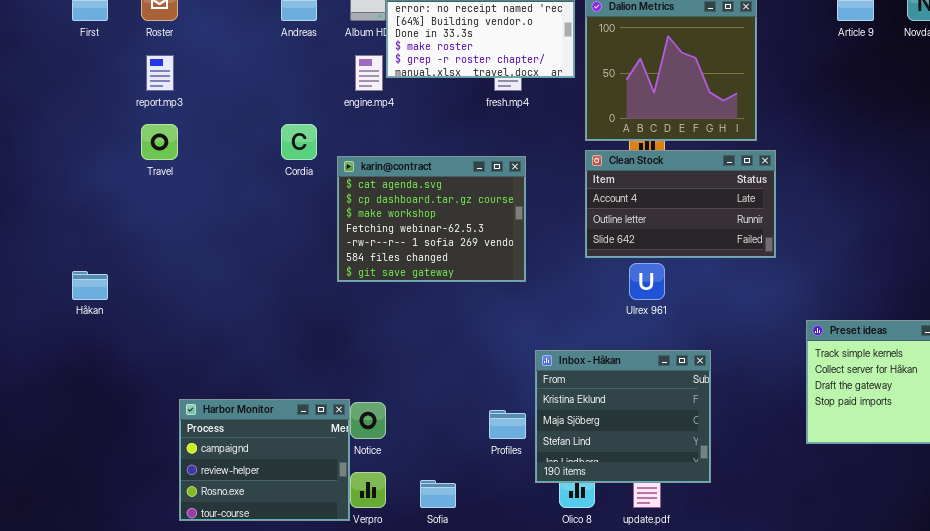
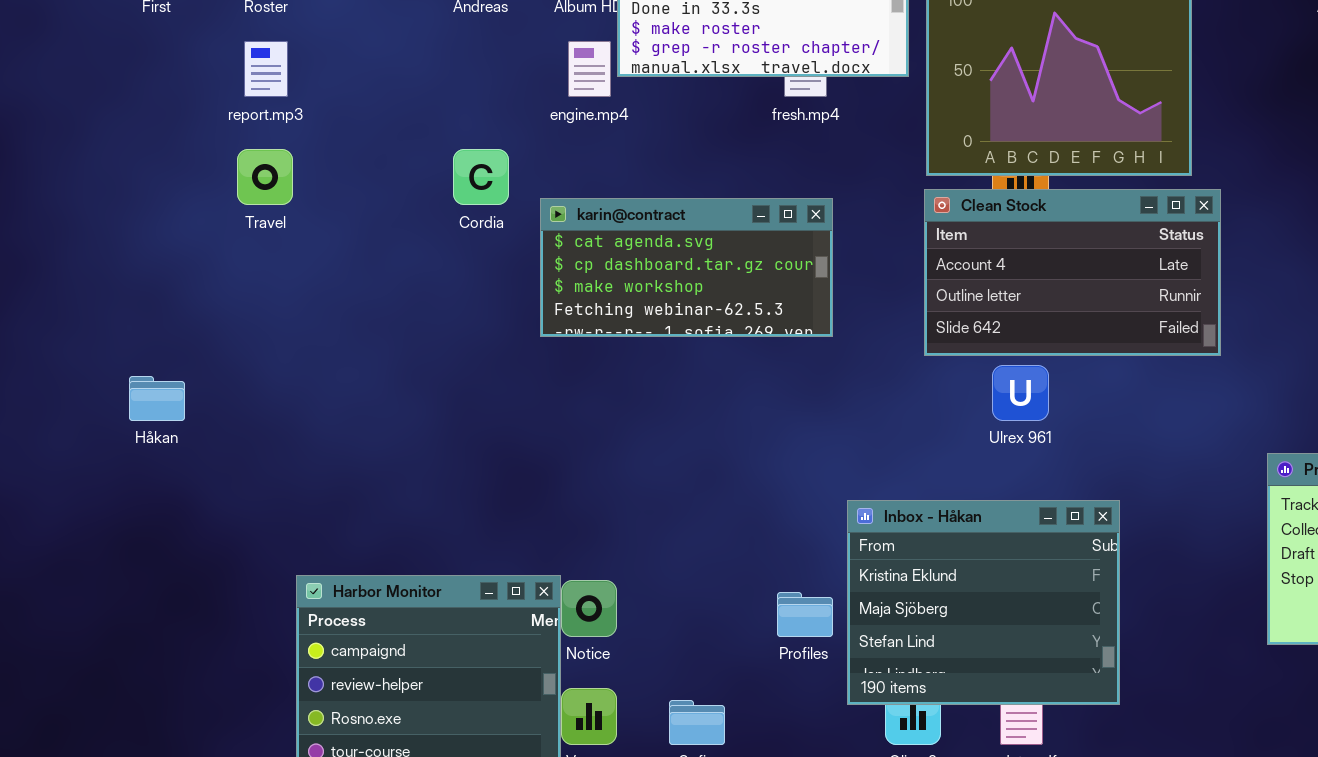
karin@contract: [337,156,526,282] -> [540,198,833,337], resized

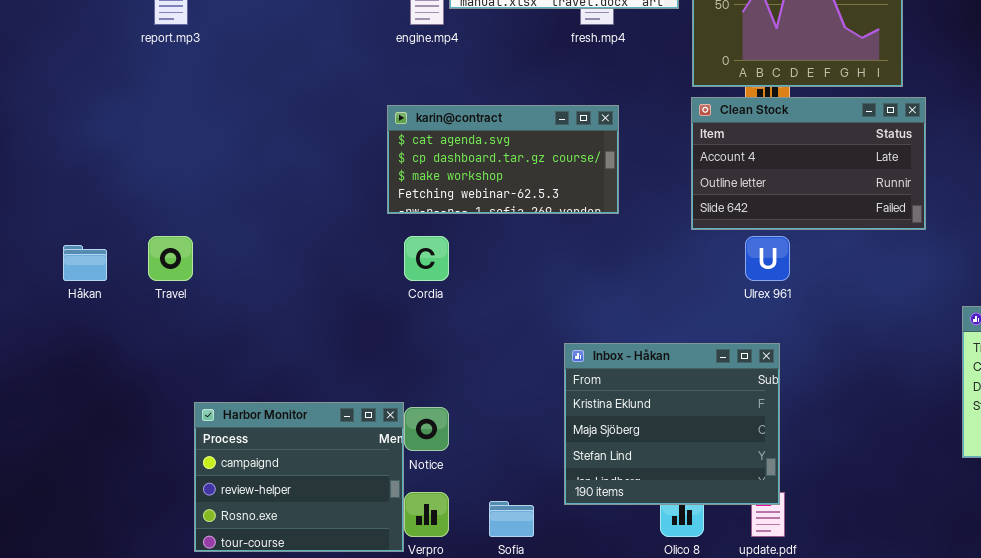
Travel: [237,149,293,205] -> [148,236,193,281], moved
Cordia: [453,149,509,205] -> [404,236,449,281], moved
Inbox - Håkan: [847,500,1120,705] -> [564,343,780,505], moved

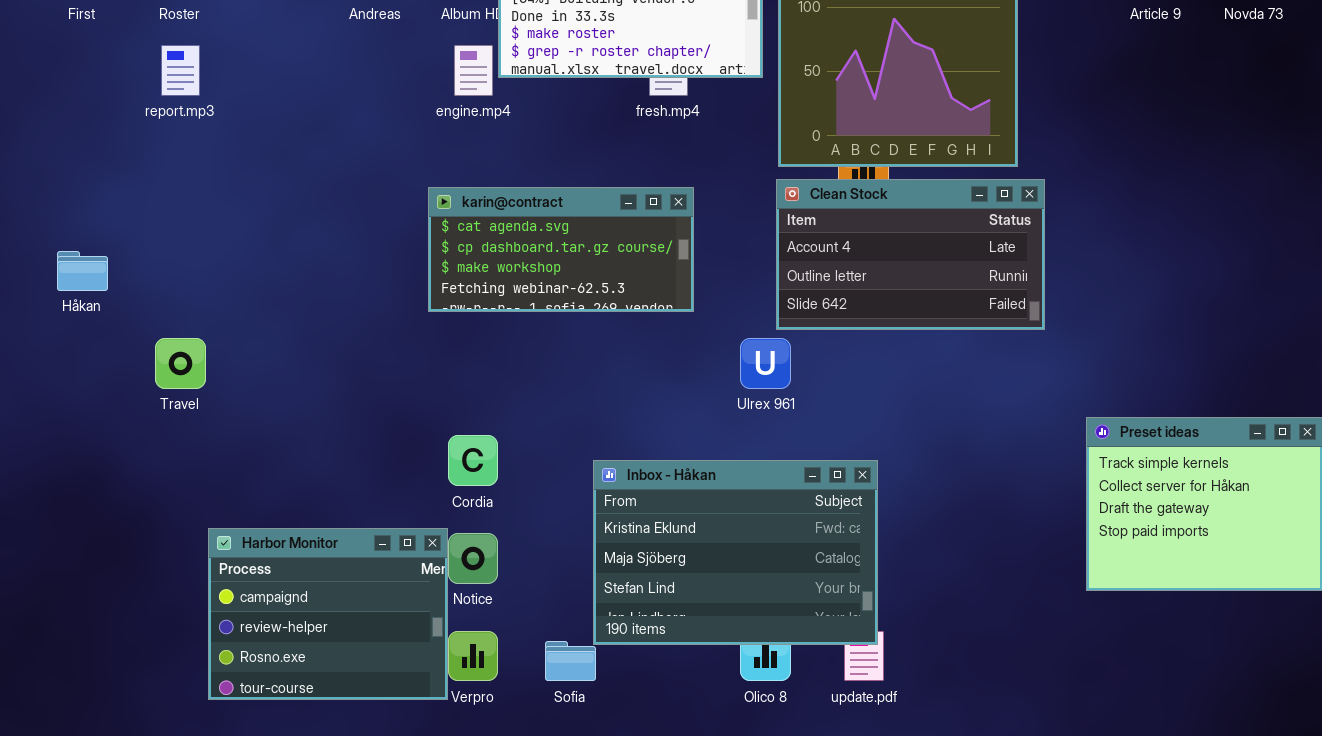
Cordia: [404,236,449,281] -> [448,435,498,486], moved
Ulrex 961: [745,236,790,281] -> [740,338,791,389], moved
Håkan: [63,245,107,281] -> [57,251,108,291], moved
Inbox - Håkan: [564,343,780,505] -> [593,460,878,645], resized

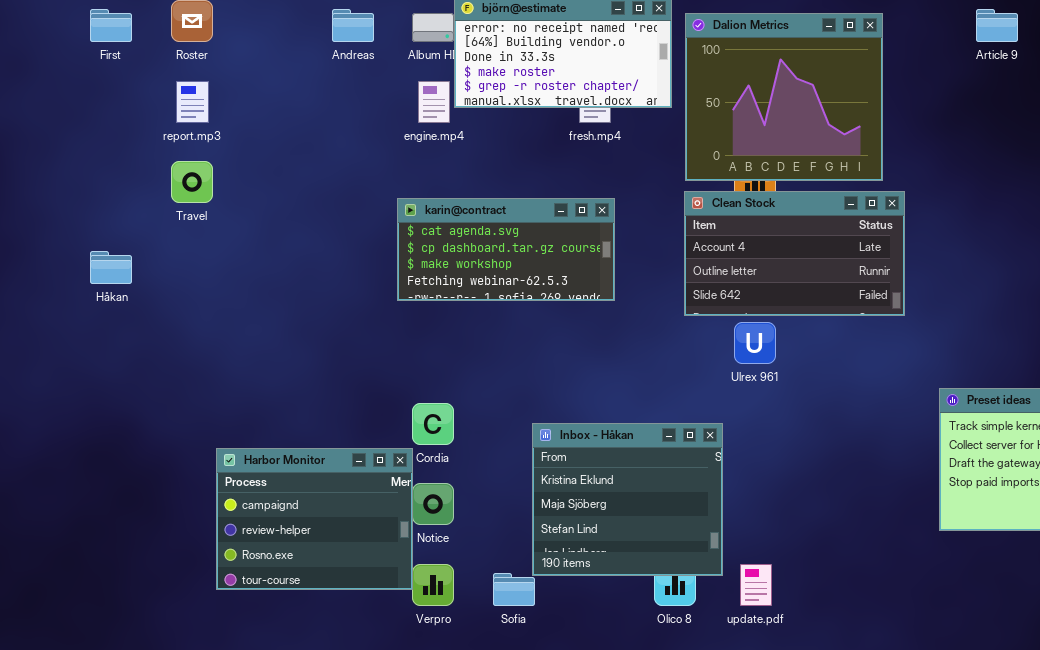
Travel: [155,338,206,389] -> [171,161,213,203], moved
Ulrex 961: [740,338,791,389] -> [734,322,776,364], moved
Inbox - Håkan: [593,460,878,645] -> [532,423,723,576], resized
Harbor Monitor: [208,528,448,700] -> [216,448,413,590], moved

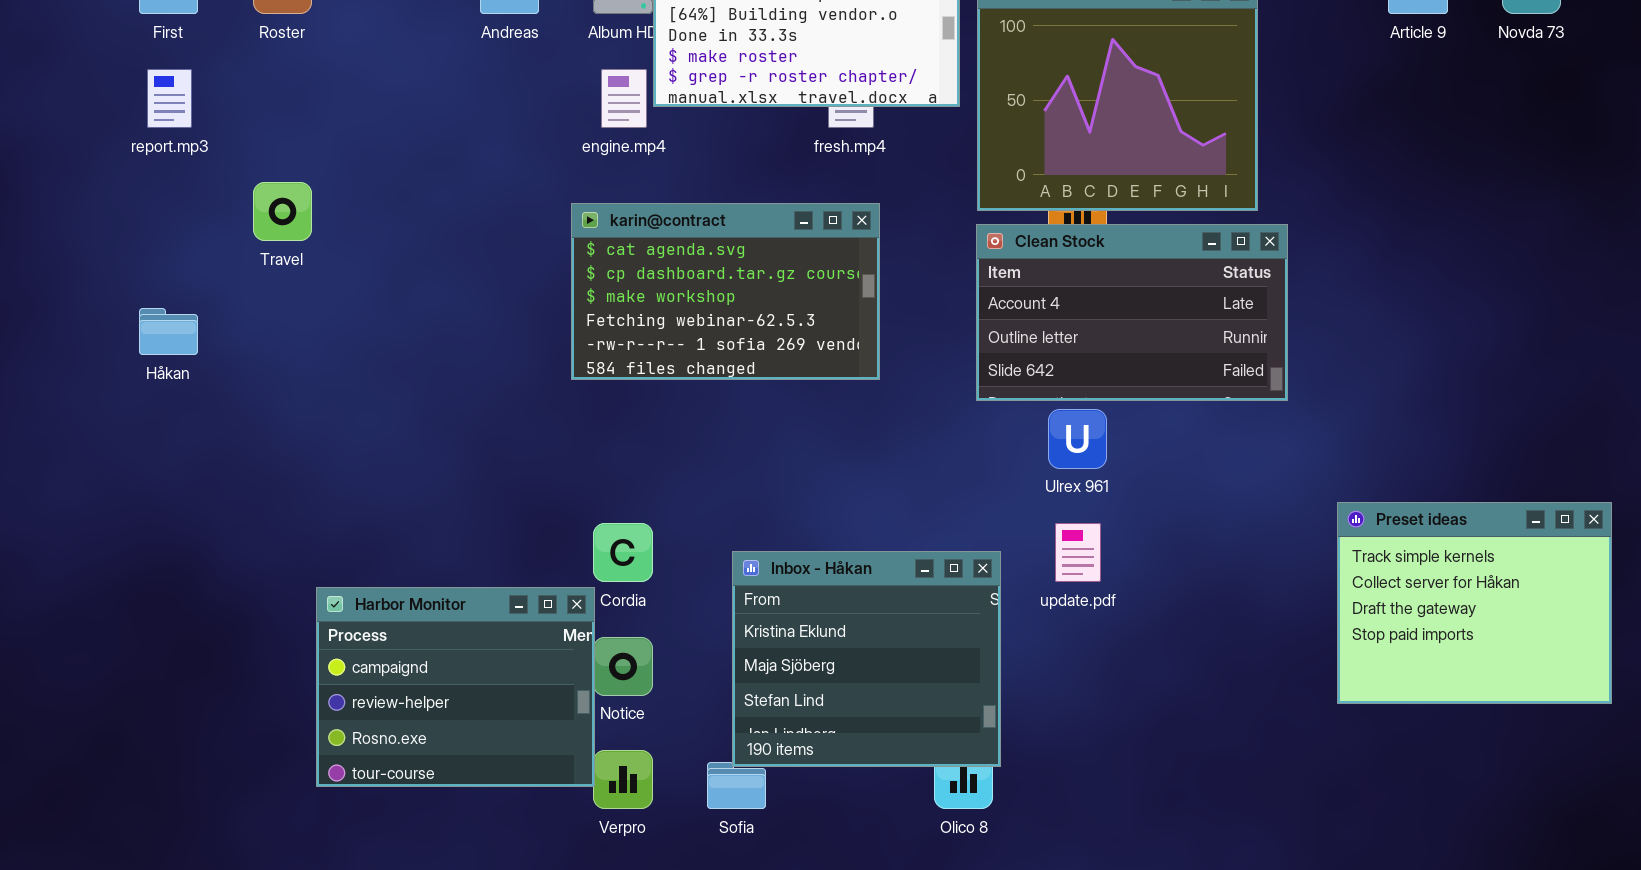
report.mp3: [176,81,209,123] -> [147,69,192,128], moved
karin@contract: [397,198,615,301] -> [571,203,880,380], resized
Inbox - Håkan: [532,423,723,576] -> [732,551,1001,767], moved
update.pdf: [740,564,772,606] -> [1055,523,1101,582], moved

